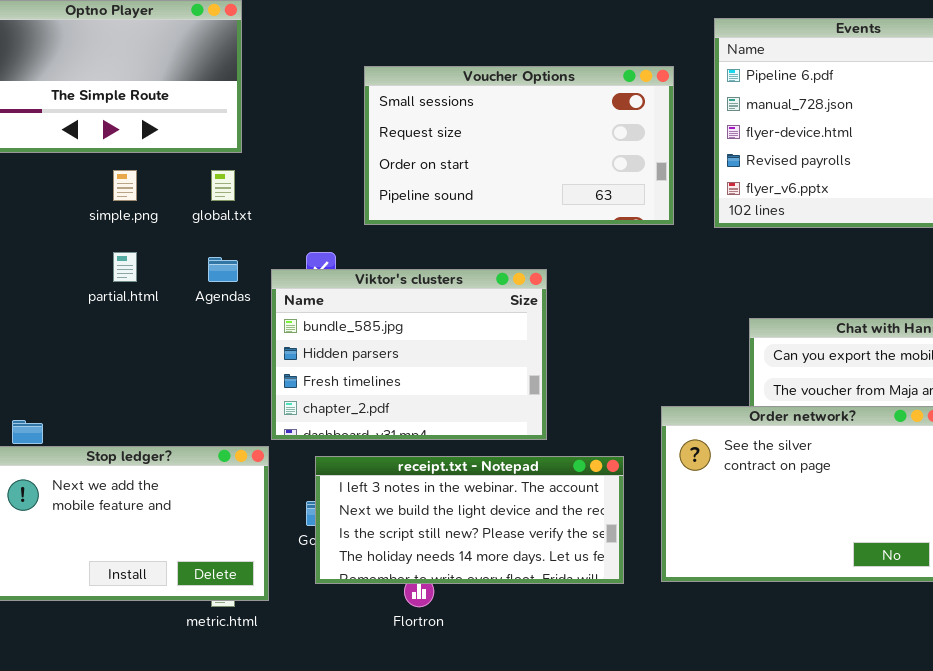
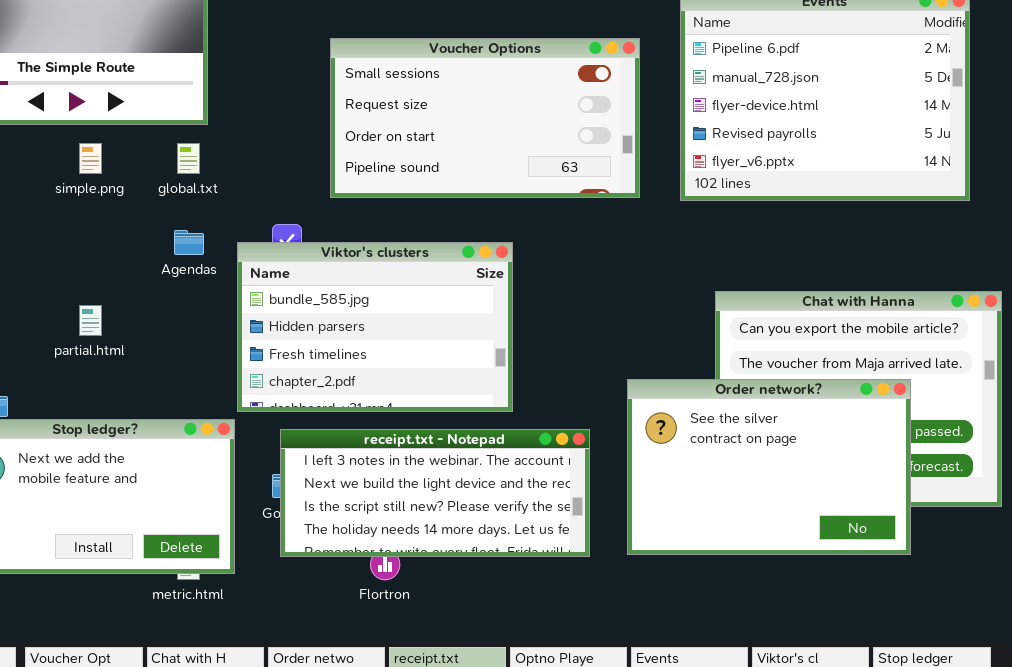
partial.html: [113,252,137,282] -> [79,305,102,336], moved

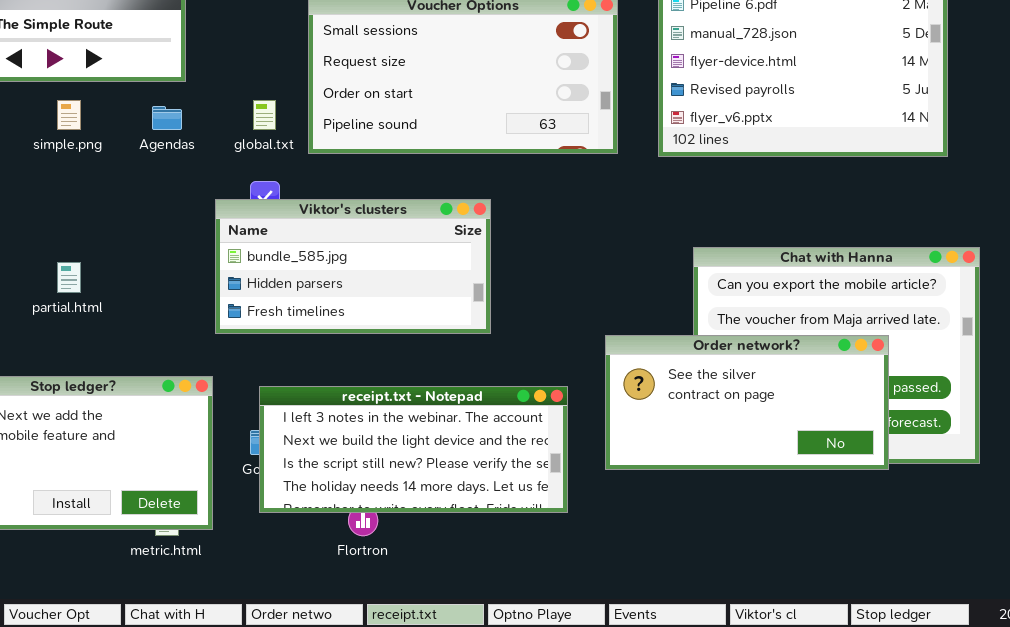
global.txt: [177,143,200,174] -> [253,100,276,130], moved
Agendas: [174,230,204,255] -> [152,106,182,130], moved
Viktor's clusters: [237,242,513,412] -> [215,199,491,334], resized
Order network?: [627,379,911,555] -> [605,335,889,470], resized

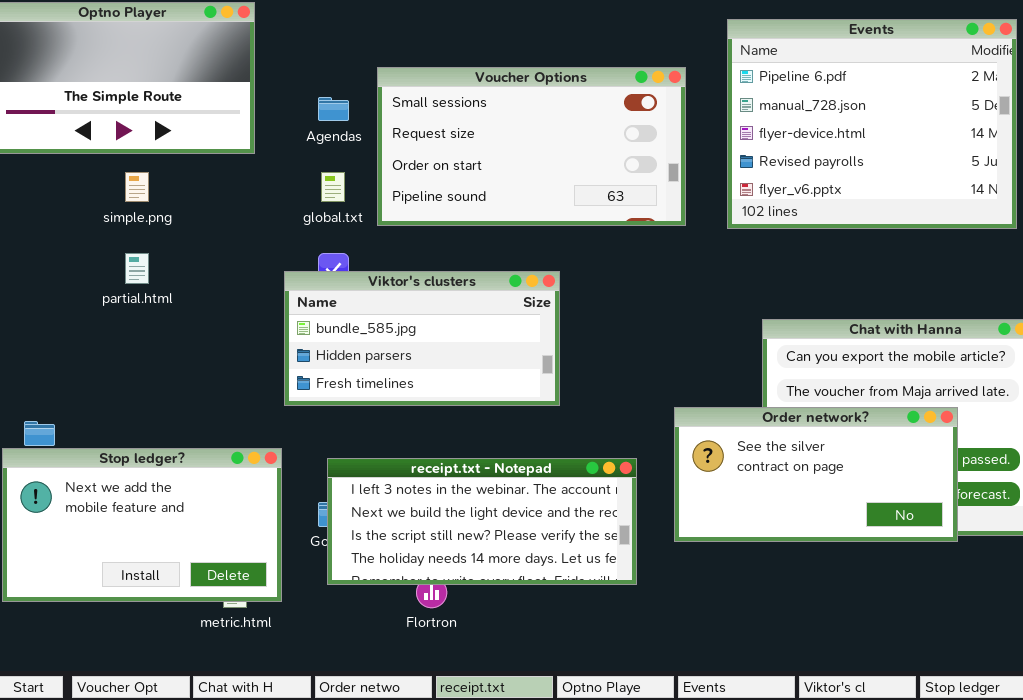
Agendas: [152,106,182,130] -> [318,97,349,121], moved
partial.html: [57,262,81,293] -> [125,253,149,284], moved

